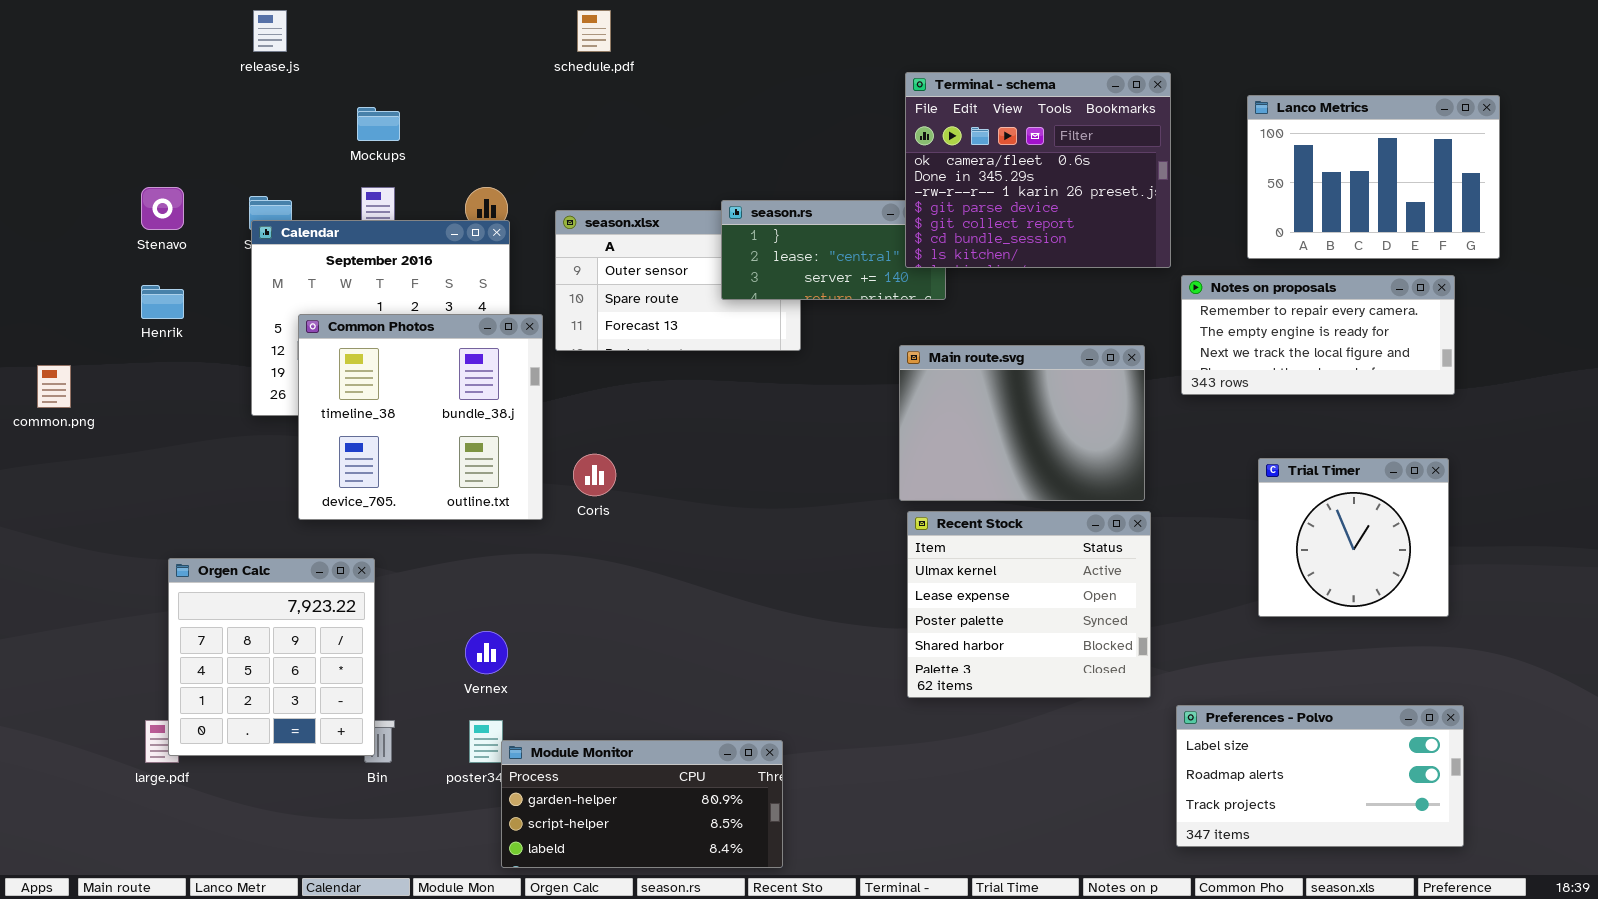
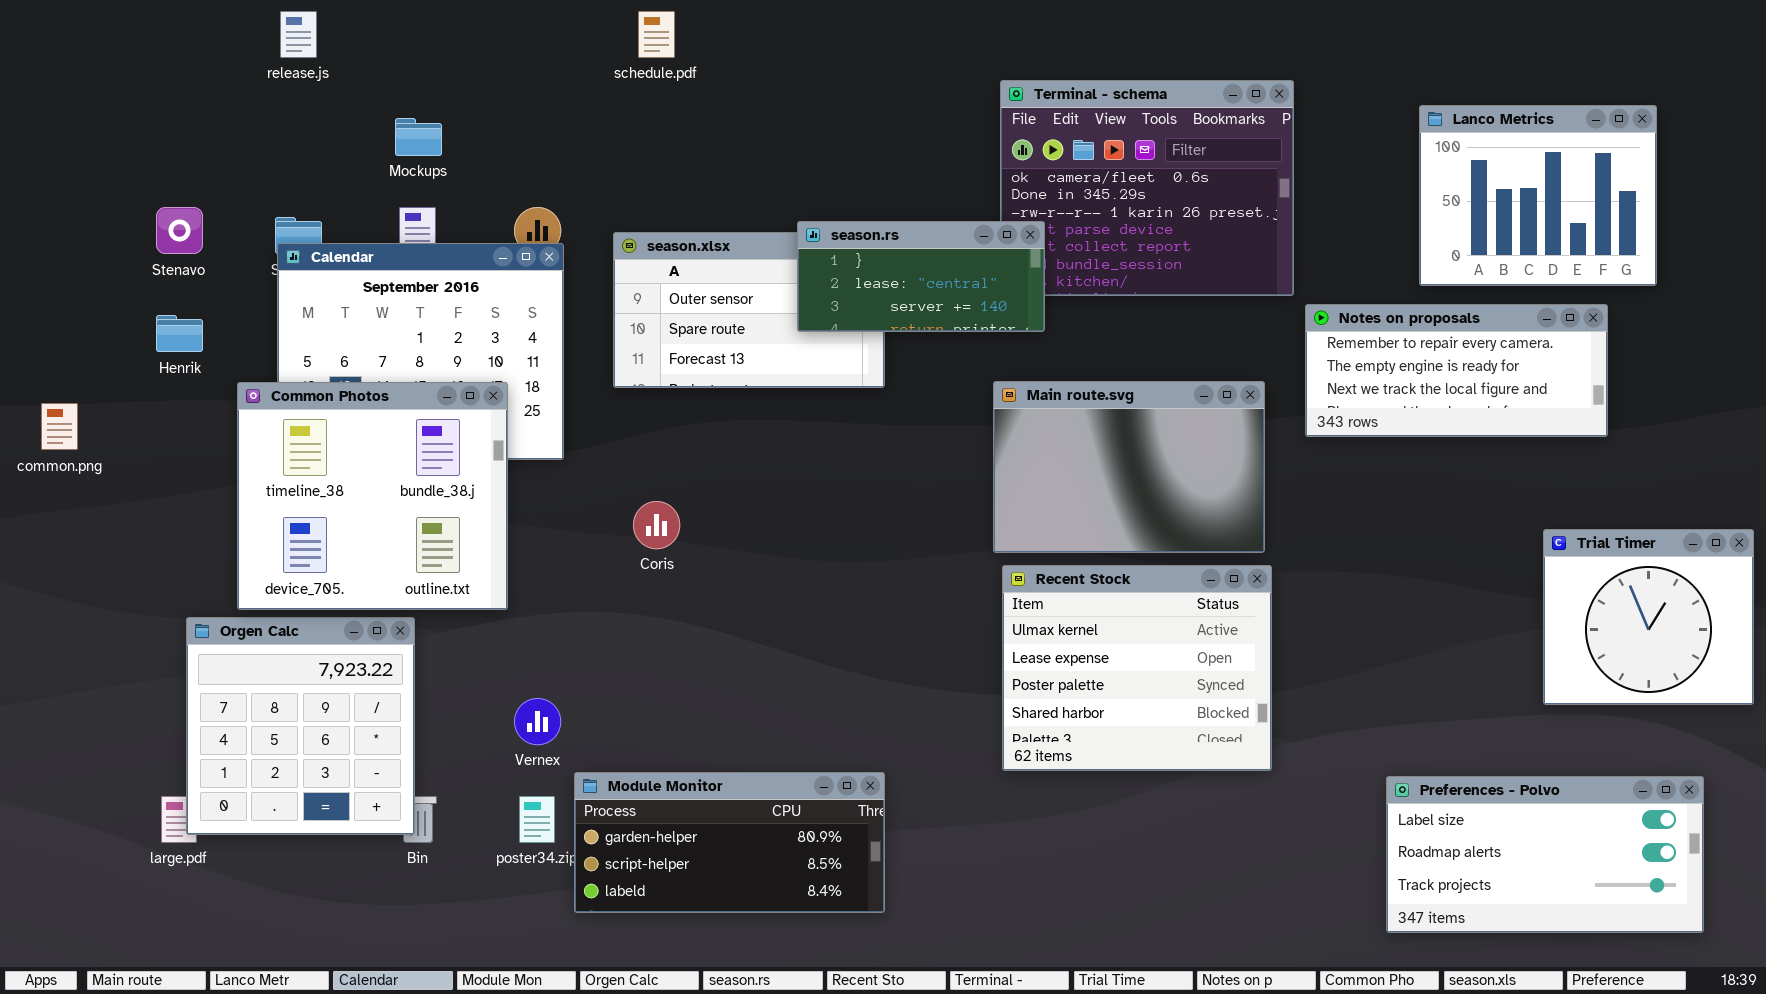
Lanco Metrics: [1247,95,1500,259] -> [1419,105,1657,286], resized
season.rs: [721,200,946,300] -> [797,221,1045,332], raised
Common Photos: [298,314,543,520] -> [237,382,508,610], moved
Trial Timer: [1258,458,1449,617] -> [1543,529,1754,705], moved
Preferences - Polvo: [1176,705,1464,847] -> [1386,776,1704,933], moved
Module Monitor: [501,740,783,868] -> [574,772,885,913], moved

